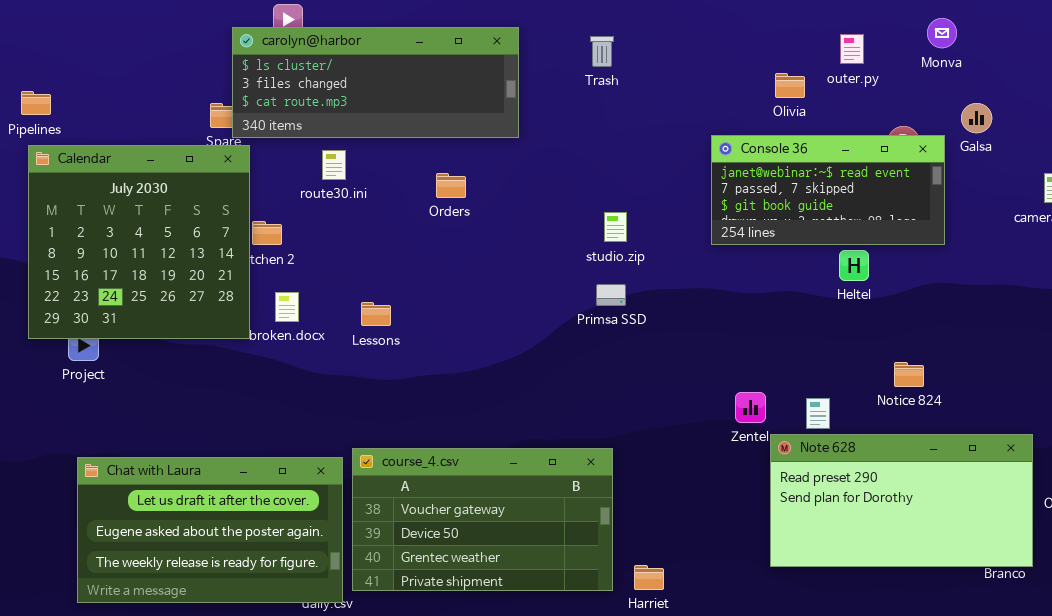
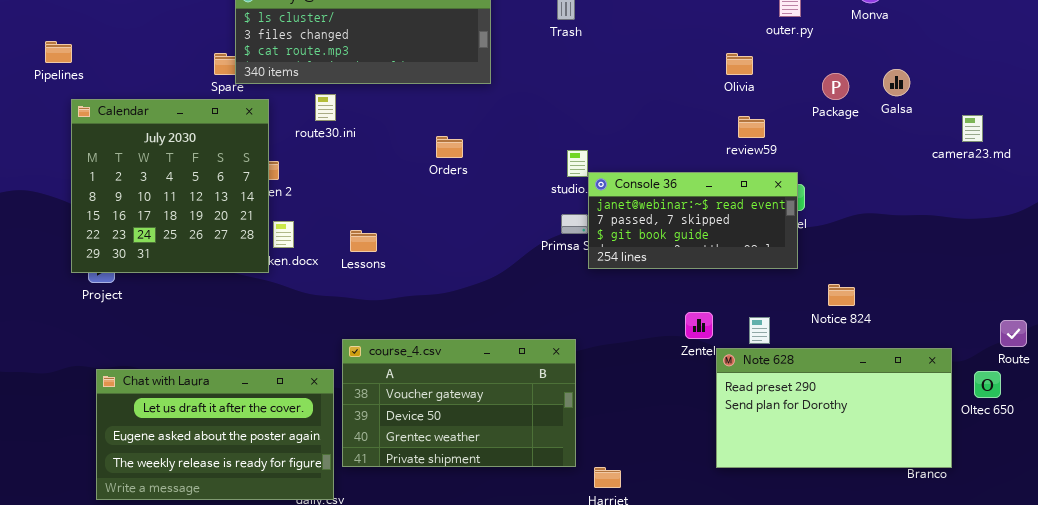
Olivia: [775,73,805,98] -> [726,53,753,75], moved
Galsa: [961,103,992,133] -> [883,69,910,96], moved
Console 36: [711,135,945,245] -> [588,172,798,269], moved
Calendar: [28,145,250,339] -> [71,99,269,273], moved
Orders: [436,173,466,198] -> [436,136,463,158], moved
course_4.csv: [352,448,613,591] -> [342,339,576,467], moved

